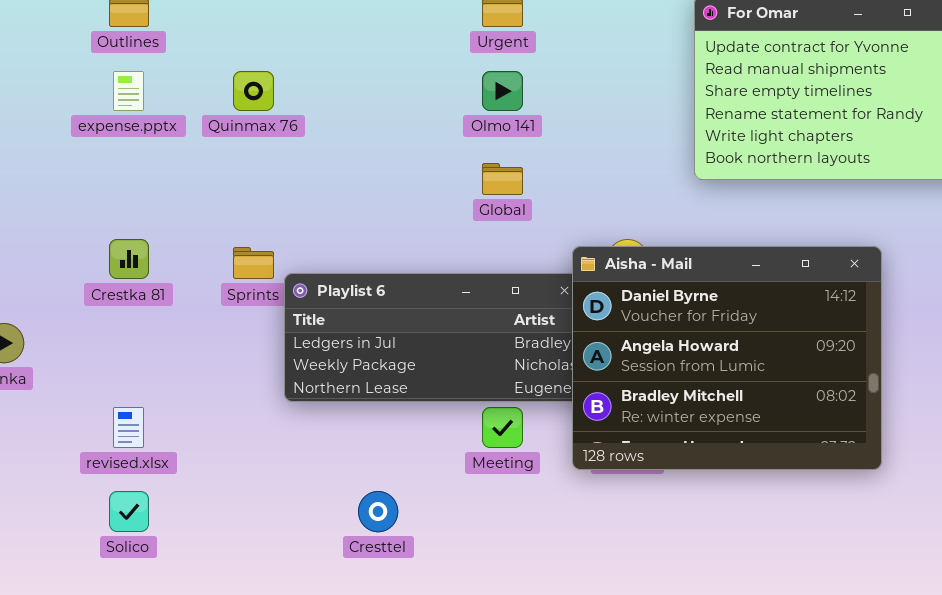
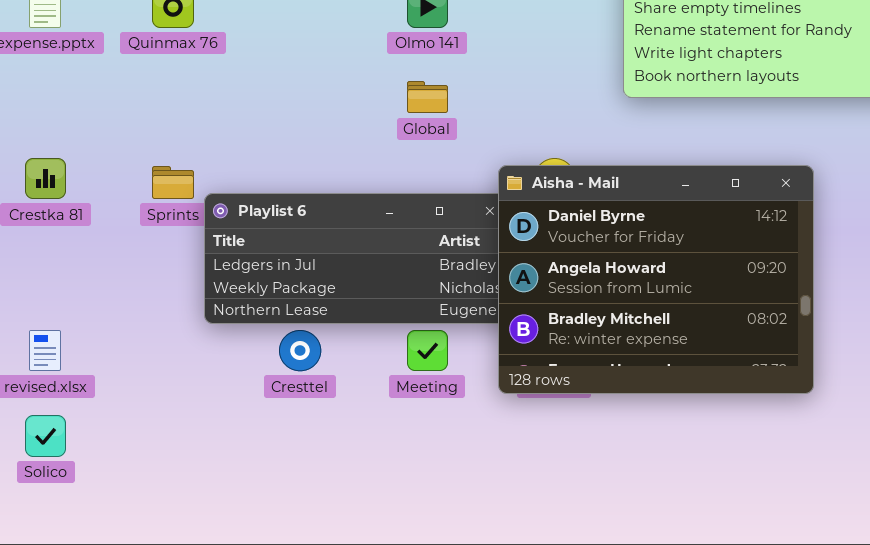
Cresttel: [358,491,398,532] -> [279,330,321,371], moved

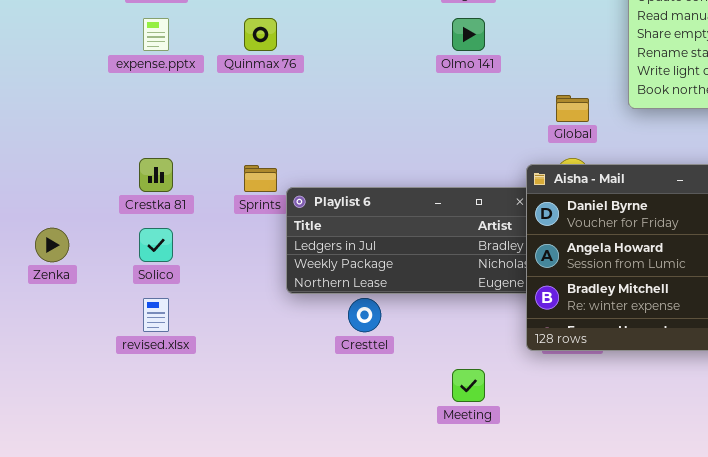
Global: [407,81,448,113] -> [556,95,589,122], moved
Meeting: [407,330,448,371] -> [452,369,485,402], moved
Solico: [25,415,66,457] -> [139,228,173,262], moved

